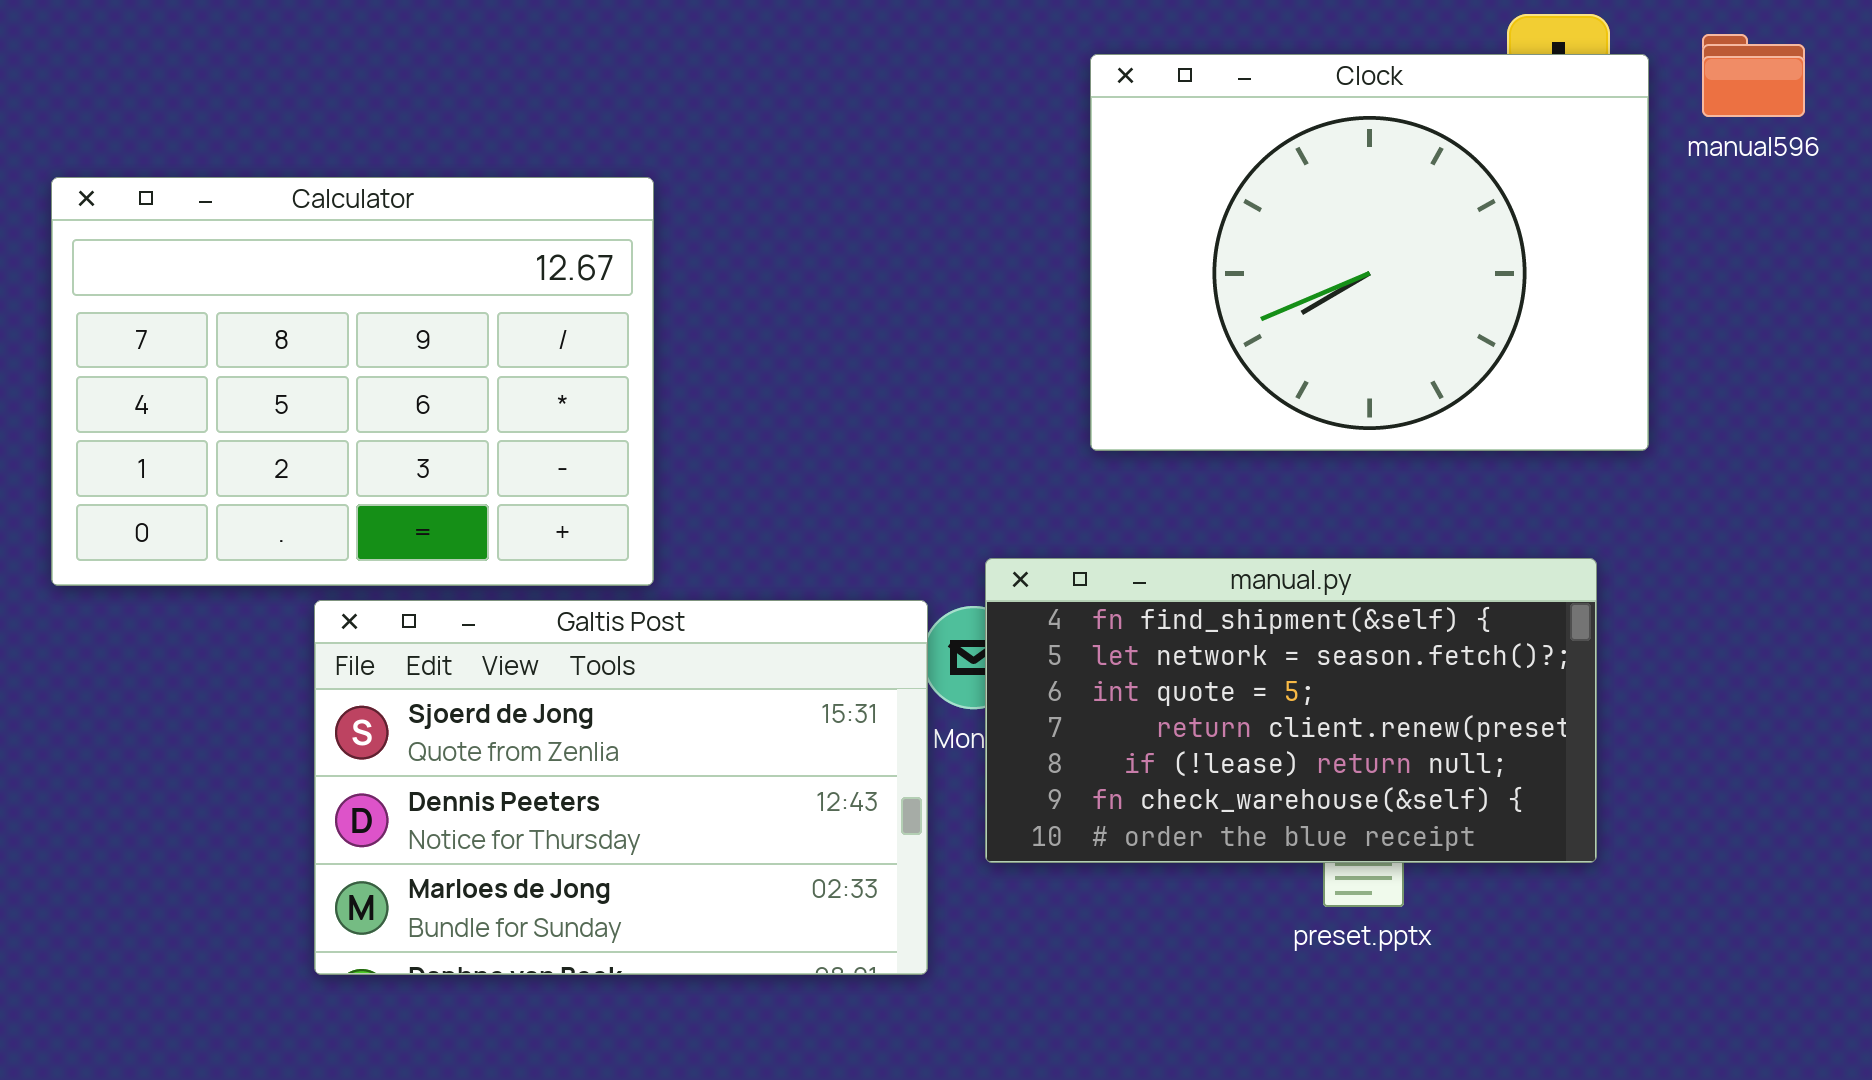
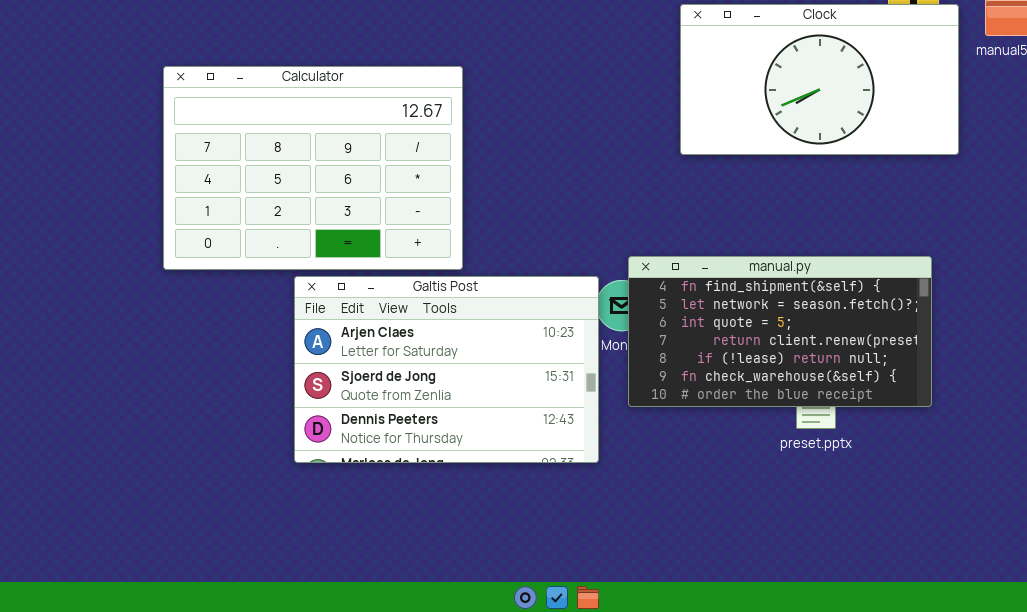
Clock: [1090,54,1649,451] -> [680,4,959,155], resized
Galtis Post: [314,600,928,975] -> [294,276,599,463], scrolled up 1 row

